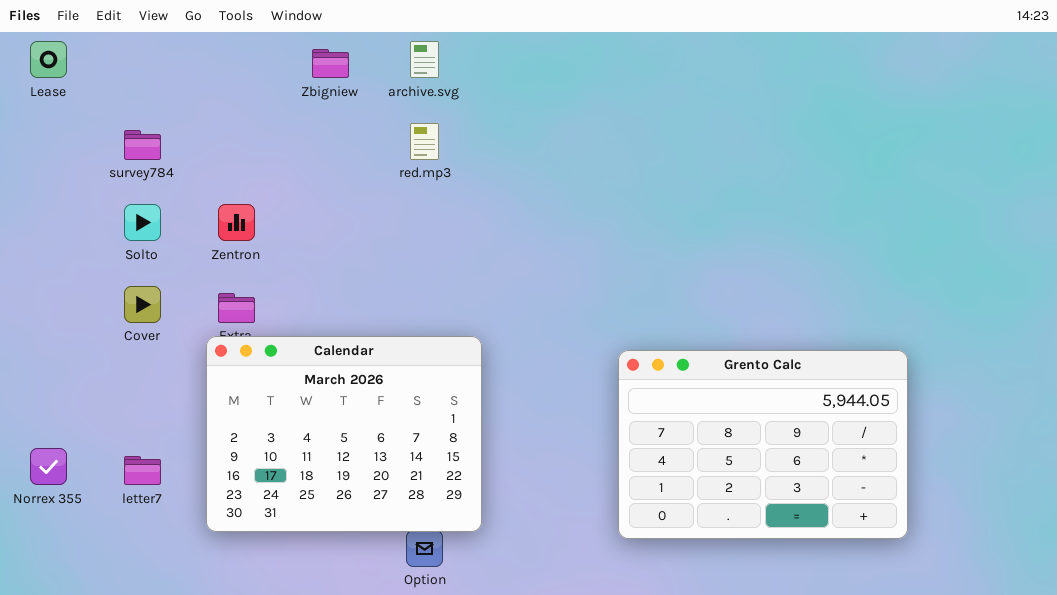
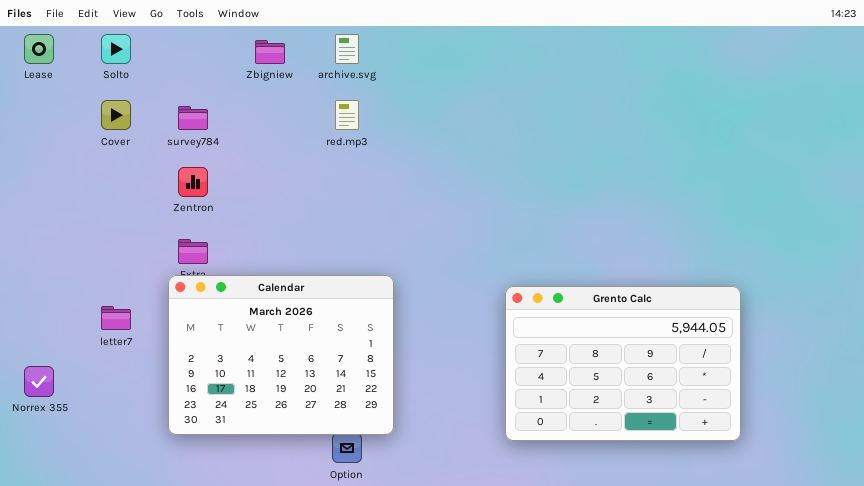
survey784: [124,130,161,160] -> [178,106,208,130], moved
Solto: [124,204,161,241] -> [101,34,131,64], moved
Cover: [124,286,161,323] -> [101,100,131,130], moved
letter7: [124,456,161,485] -> [101,306,131,330], moved

